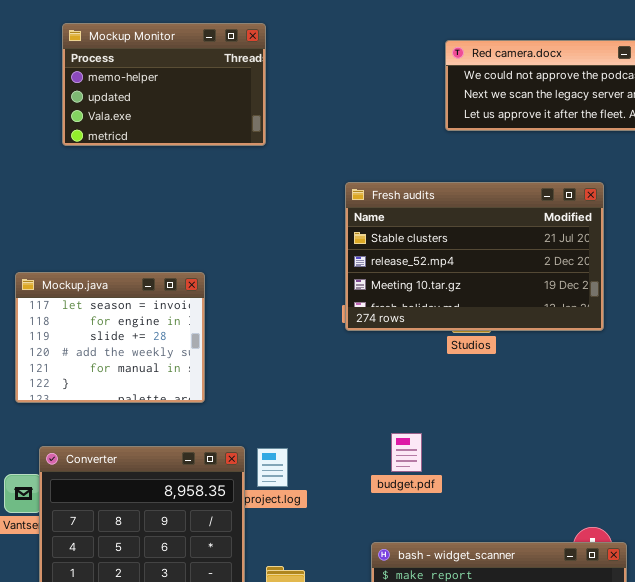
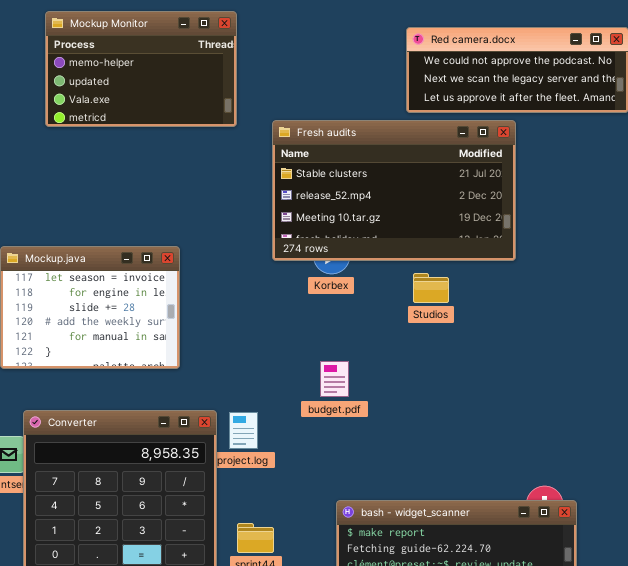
Fresh audits: [345,182,604,331] -> [272,120,516,261], moved
budget.pdf: [391,433,422,472] -> [320,361,349,397], moved

